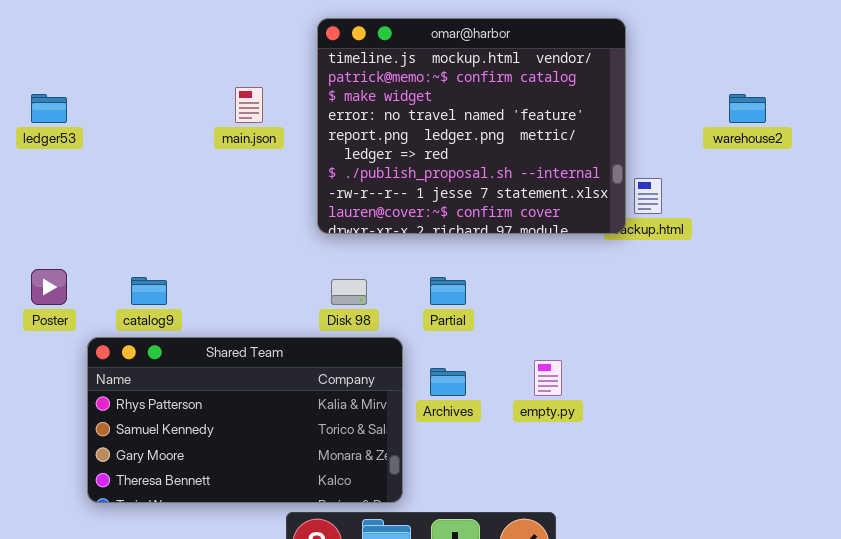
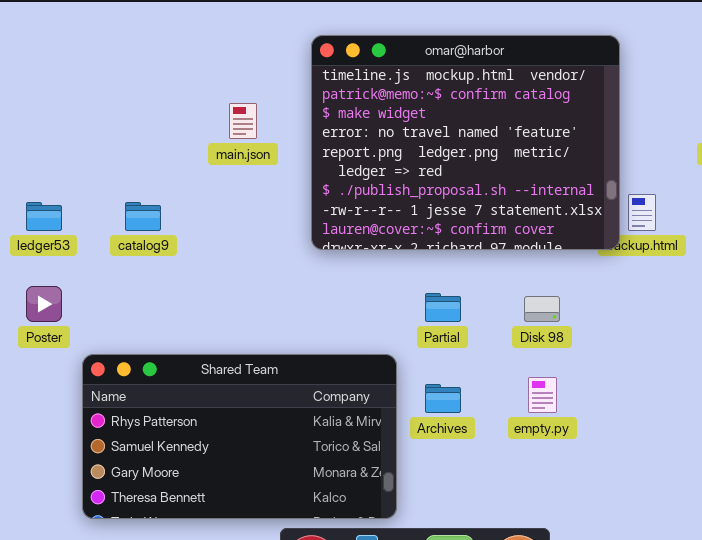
ledger53: [31,94,67,123] -> [26,202,62,231], moved
catalog9: [131,277,167,305] -> [125,202,161,231], moved
Disk 98: [331,279,367,305] -> [524,296,560,322], moved

